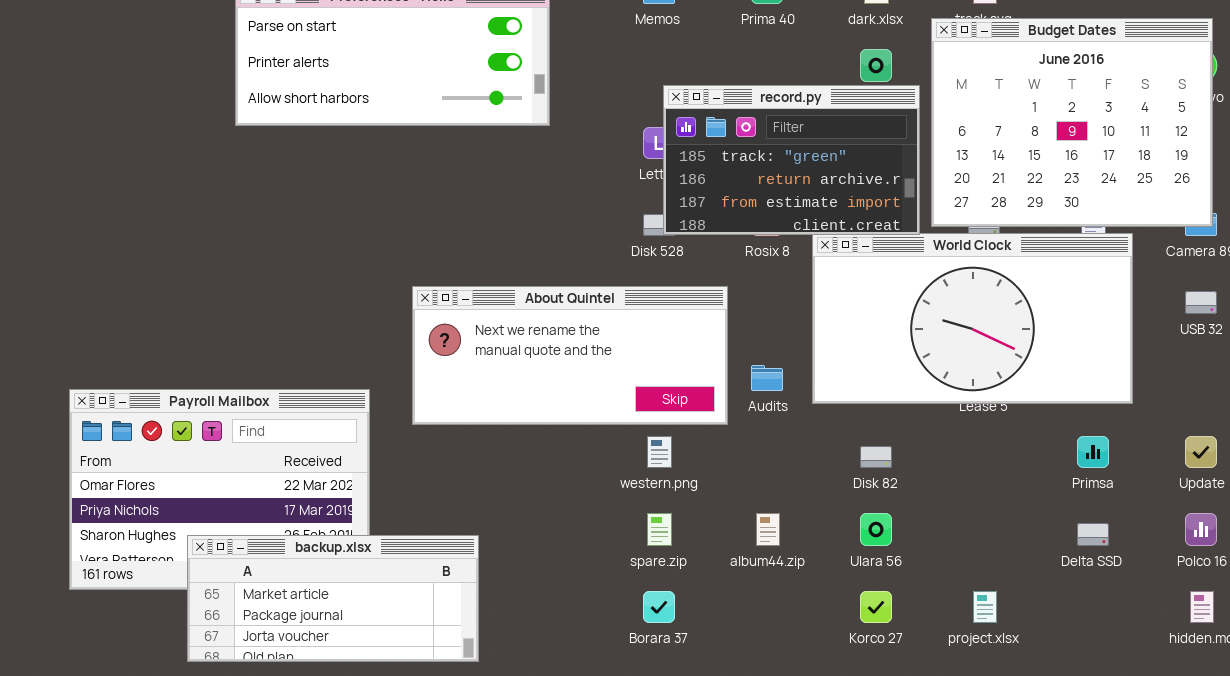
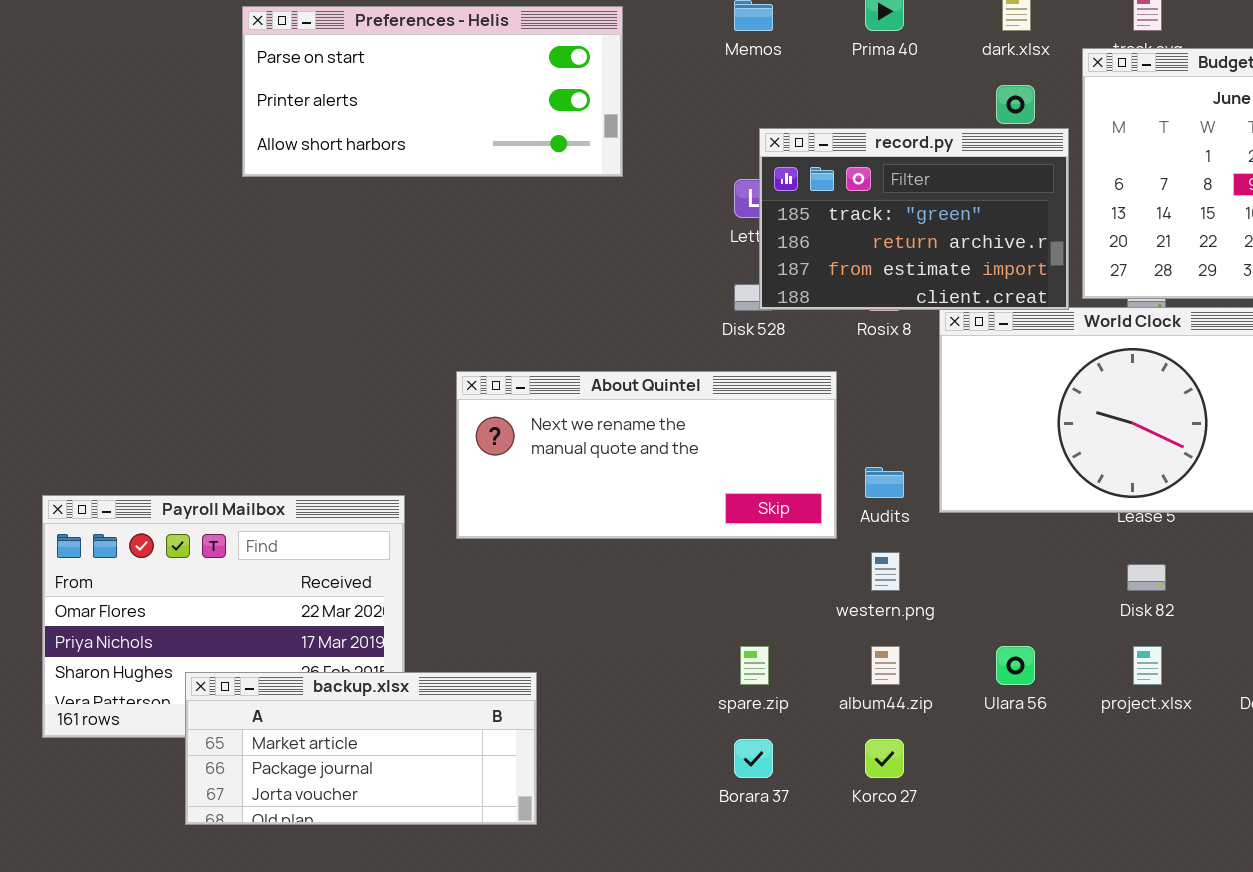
western.png: [647,436,672,468] -> [871,552,900,591], moved
Disk 82: [860,446,892,468] -> [1127,564,1166,591], moved
Korco 27: [860,591,892,623] -> [865,739,904,778], moved
project.xlsx: [973,591,997,623] -> [1133,646,1162,685], moved

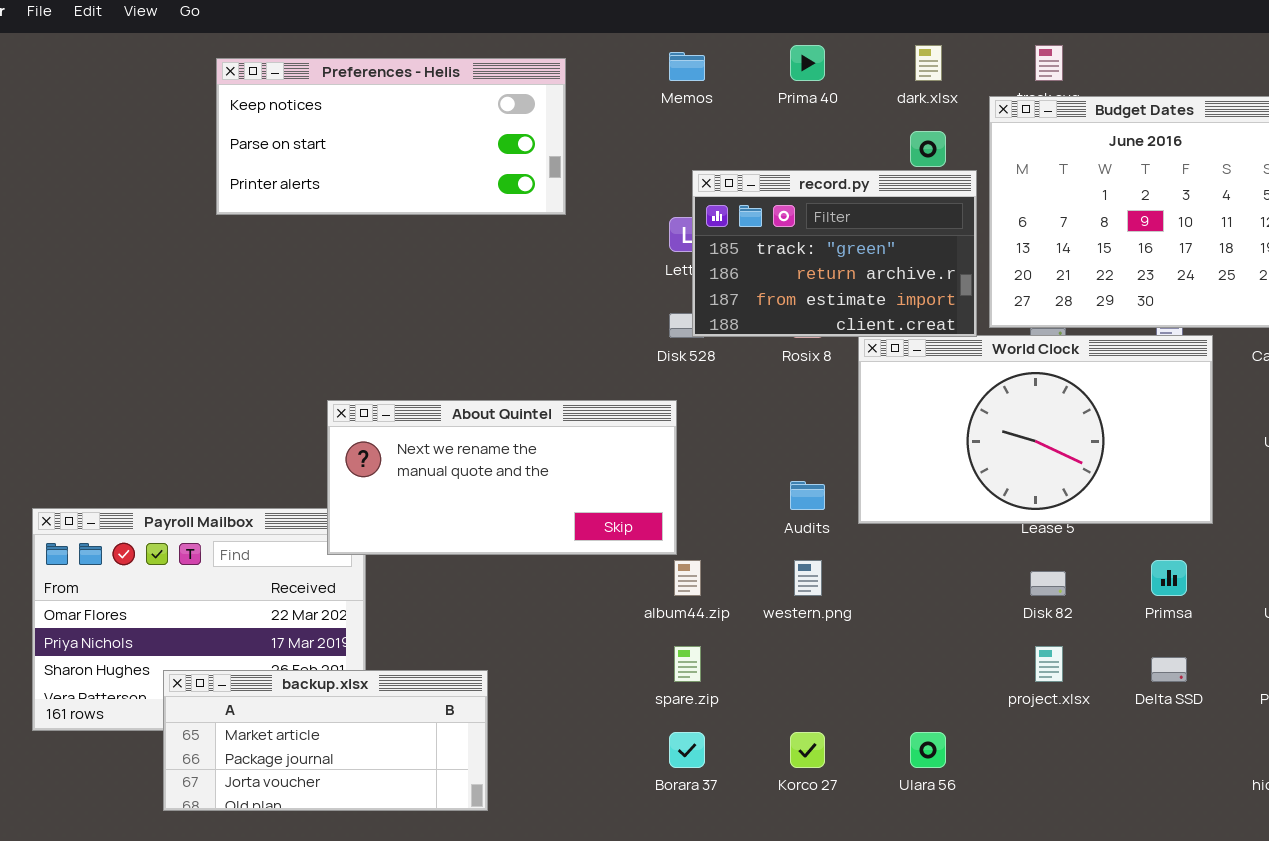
Preferences - Helis: [242,6,623,177] -> [216,58,566,215], scrolled up 1 row
About Quintel: [456,371,837,539] -> [327,400,677,555], moved
album44.zip: [871,646,900,685] -> [674,560,701,596], moved
Ulara 56: [996,646,1035,685] -> [910,732,946,768], moved

